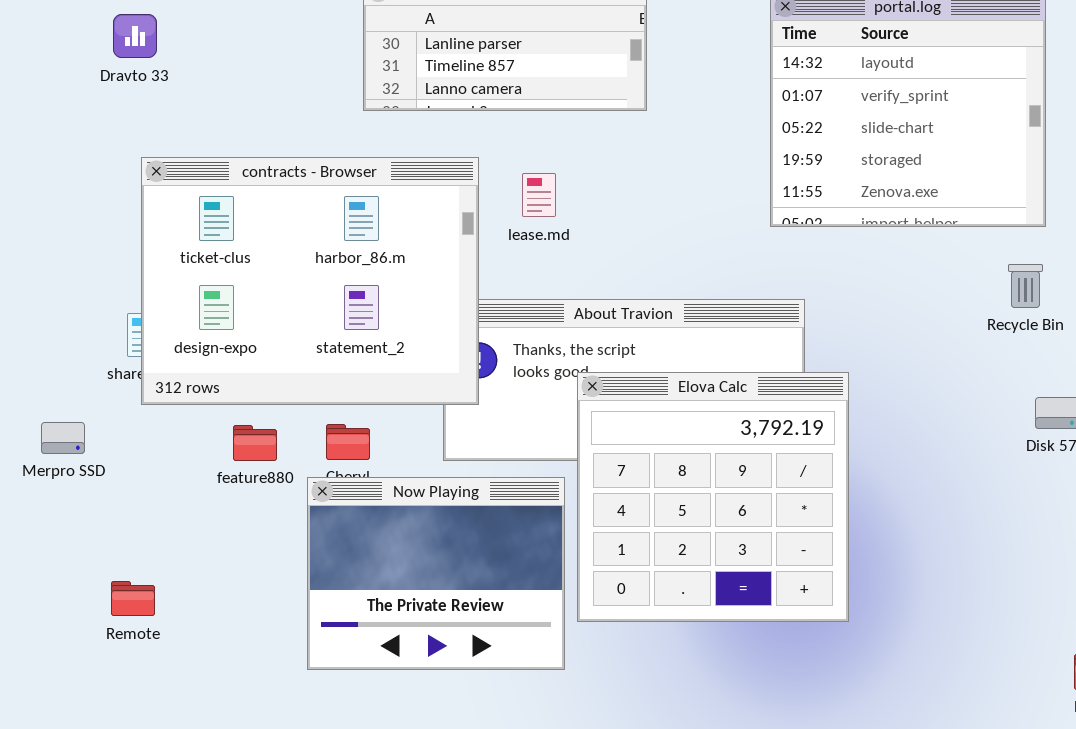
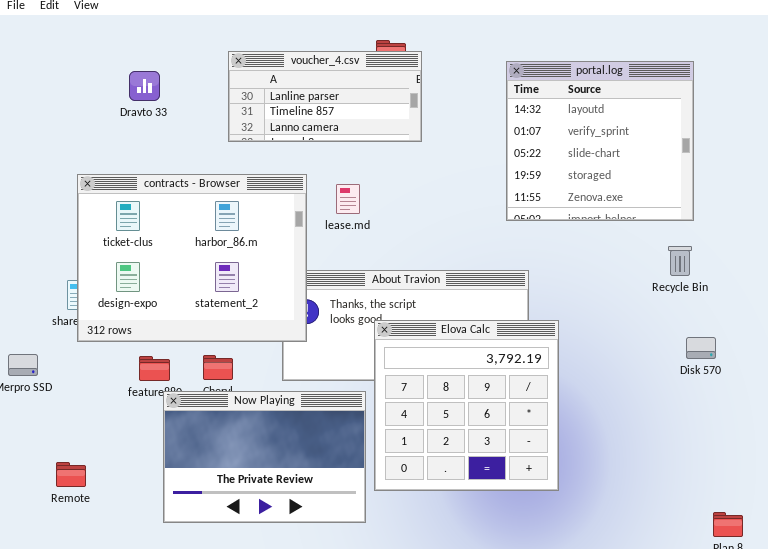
Dravto 33: [113,14,157,58] -> [129,71,160,101], moved
Now Playing: [307,477,565,670] -> [163,391,366,523], resized

